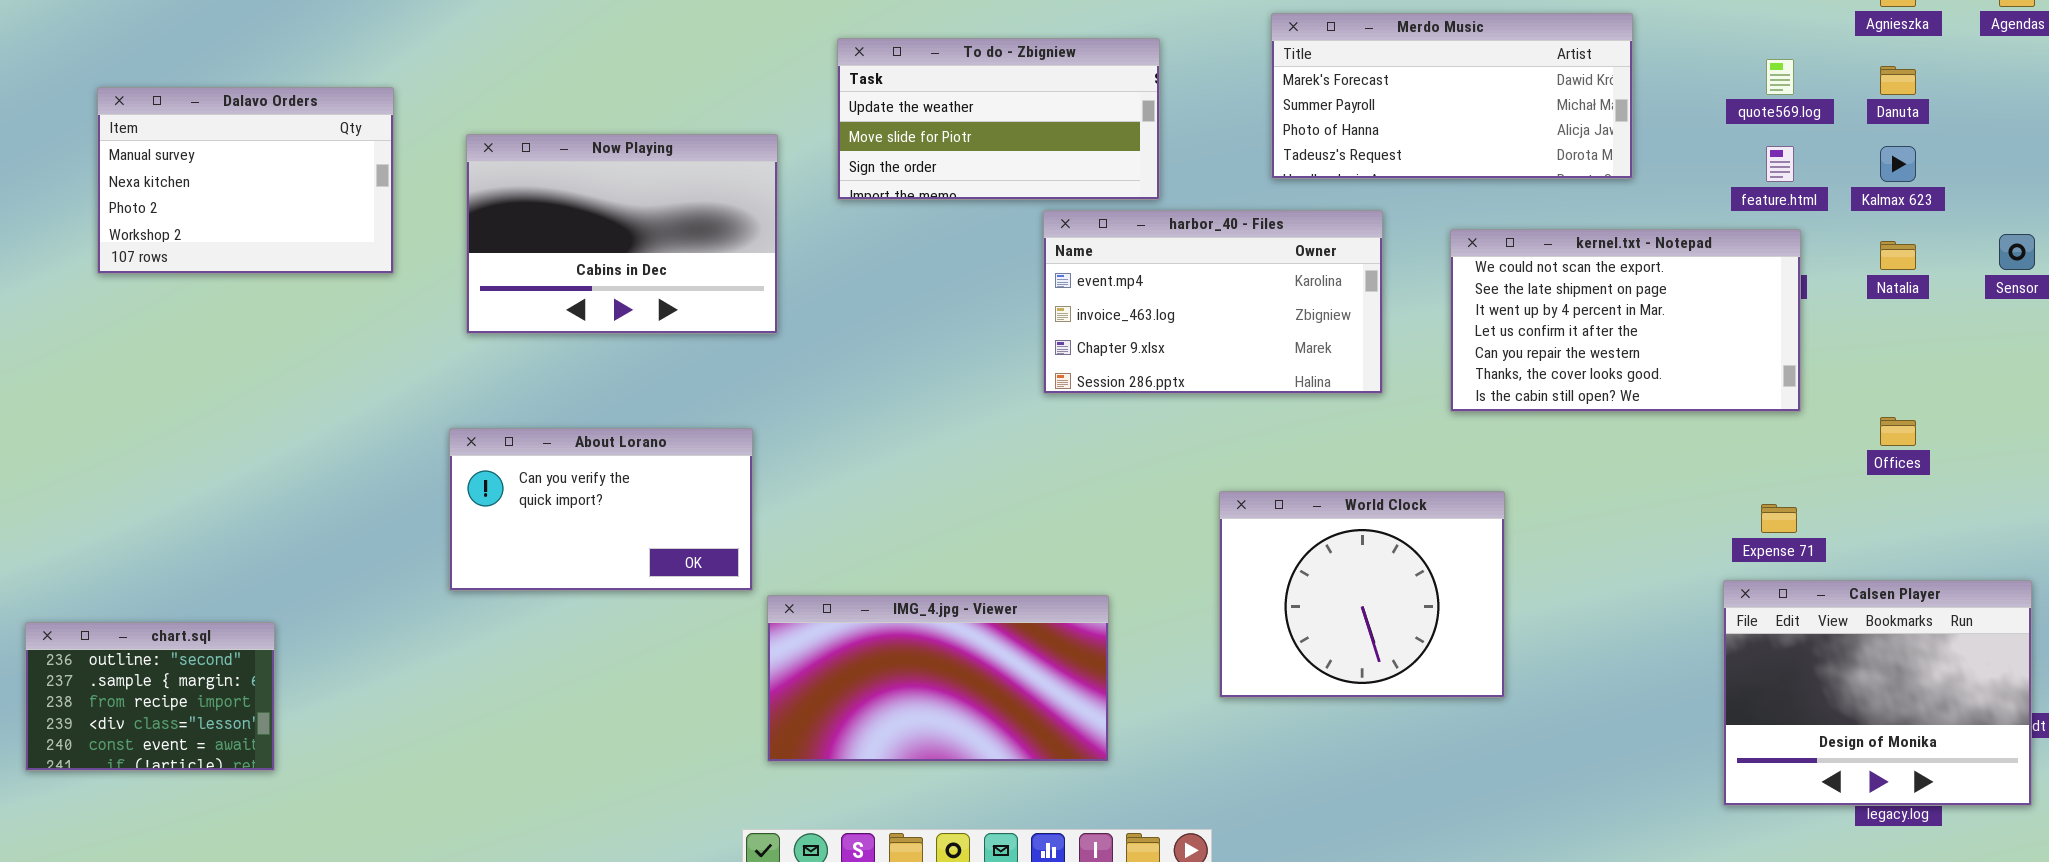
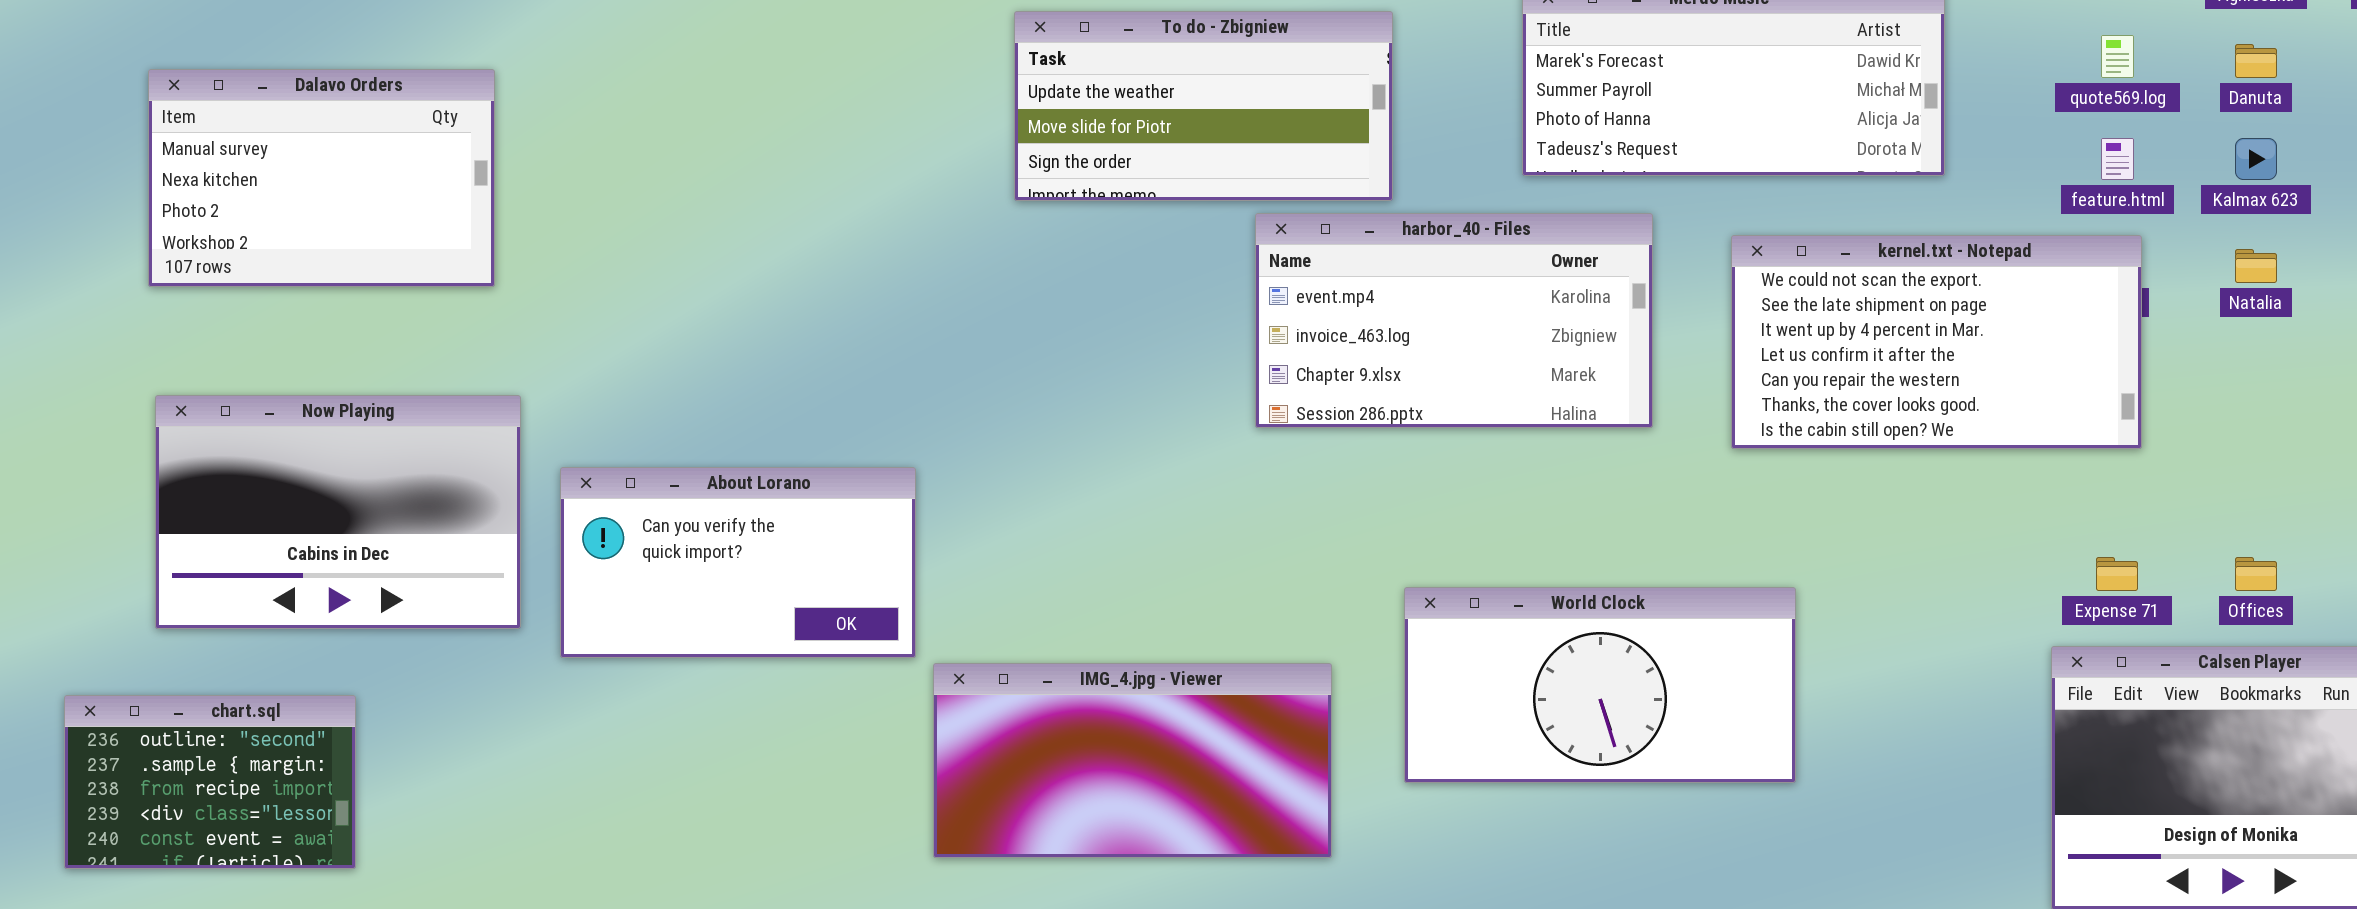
Now Playing: [466,134,778,334] -> [155,395,521,629], moved
Offices: [1880,417,1916,446] -> [2235,557,2277,591], moved
World Clock: [1219,491,1505,698] -> [1404,587,1796,783], resized

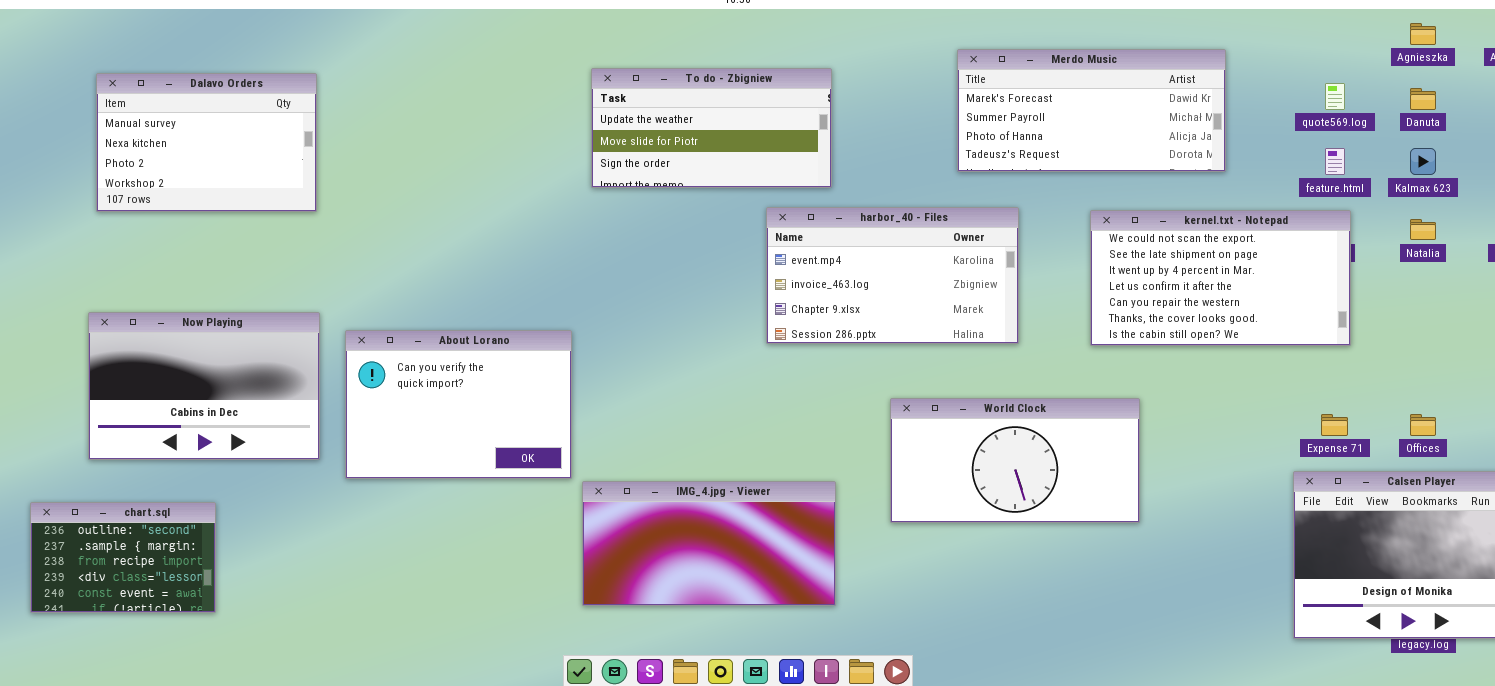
To do - Zbigniew: [1014,11,1393,201] -> [591,68,832,188], moved
Dalavo Orders: [148,69,495,287] -> [96,73,317,212], moved
harbor_40 - Files: [1255,213,1653,428] -> [766,207,1019,344], moved
About Lorano: [560,467,916,658] -> [345,330,572,479], resized
World Clock: [1404,587,1796,783] -> [890,398,1140,523], moved

